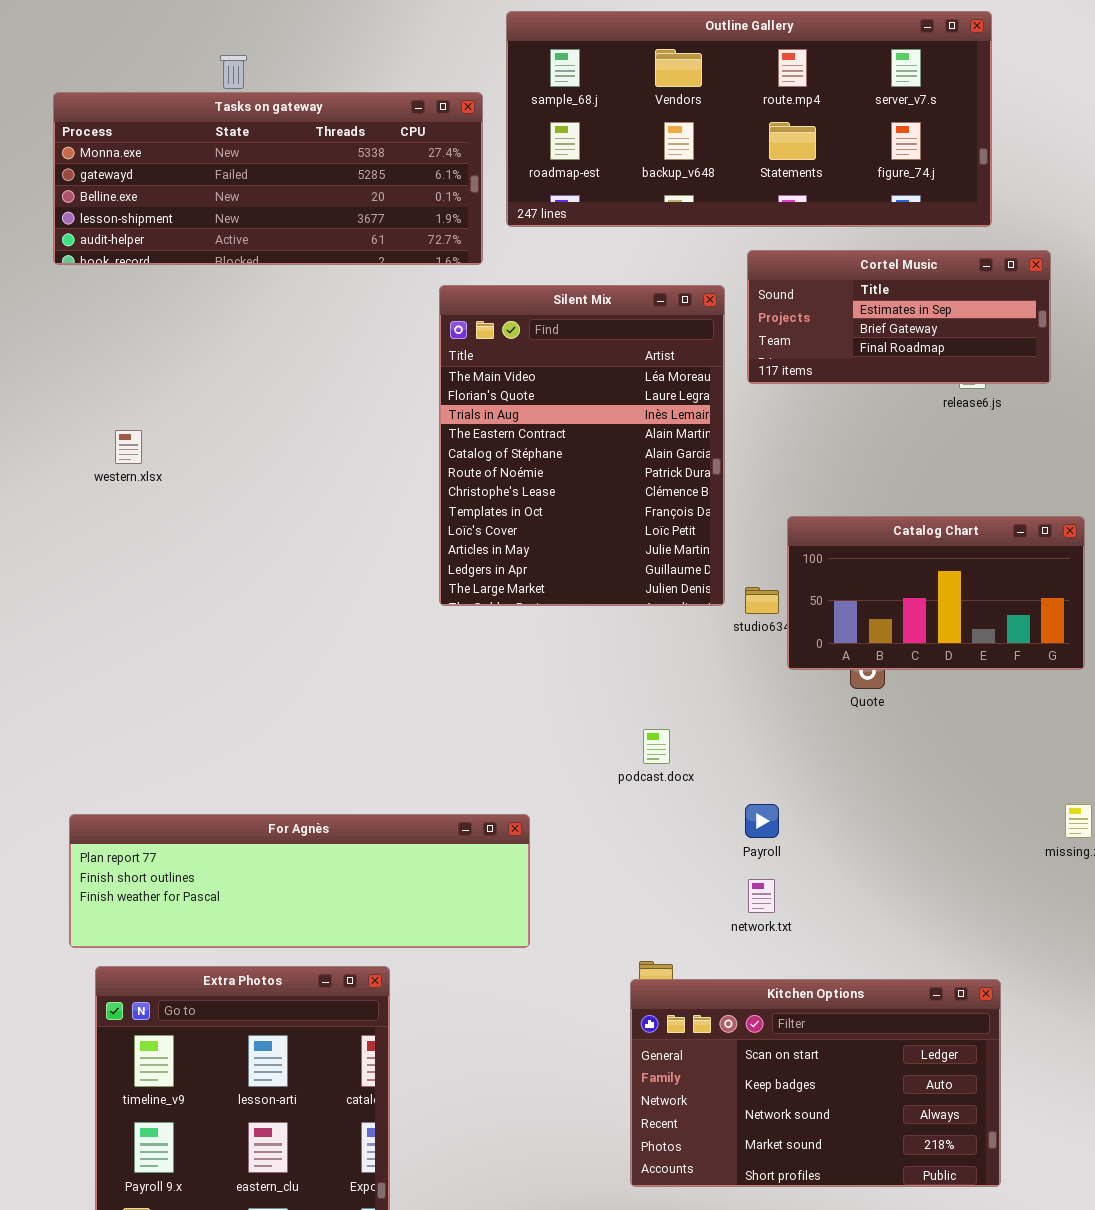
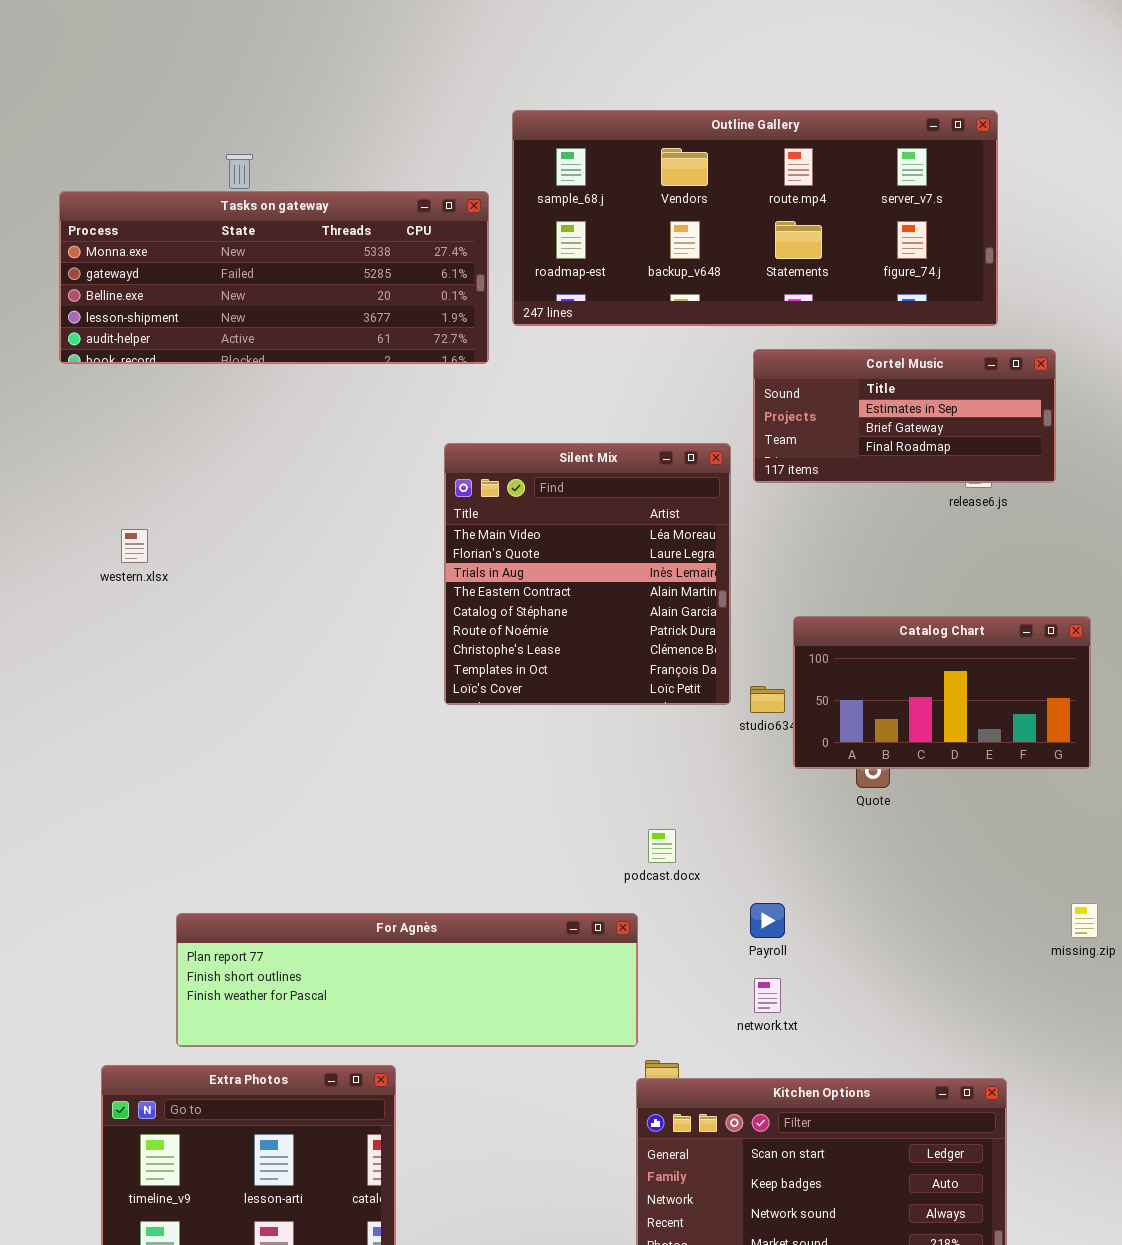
Silent Mix: [439,285,725,606] -> [444,443,731,705], resized
For Agnès: [69,814,530,948] -> [176,913,638,1047], moved

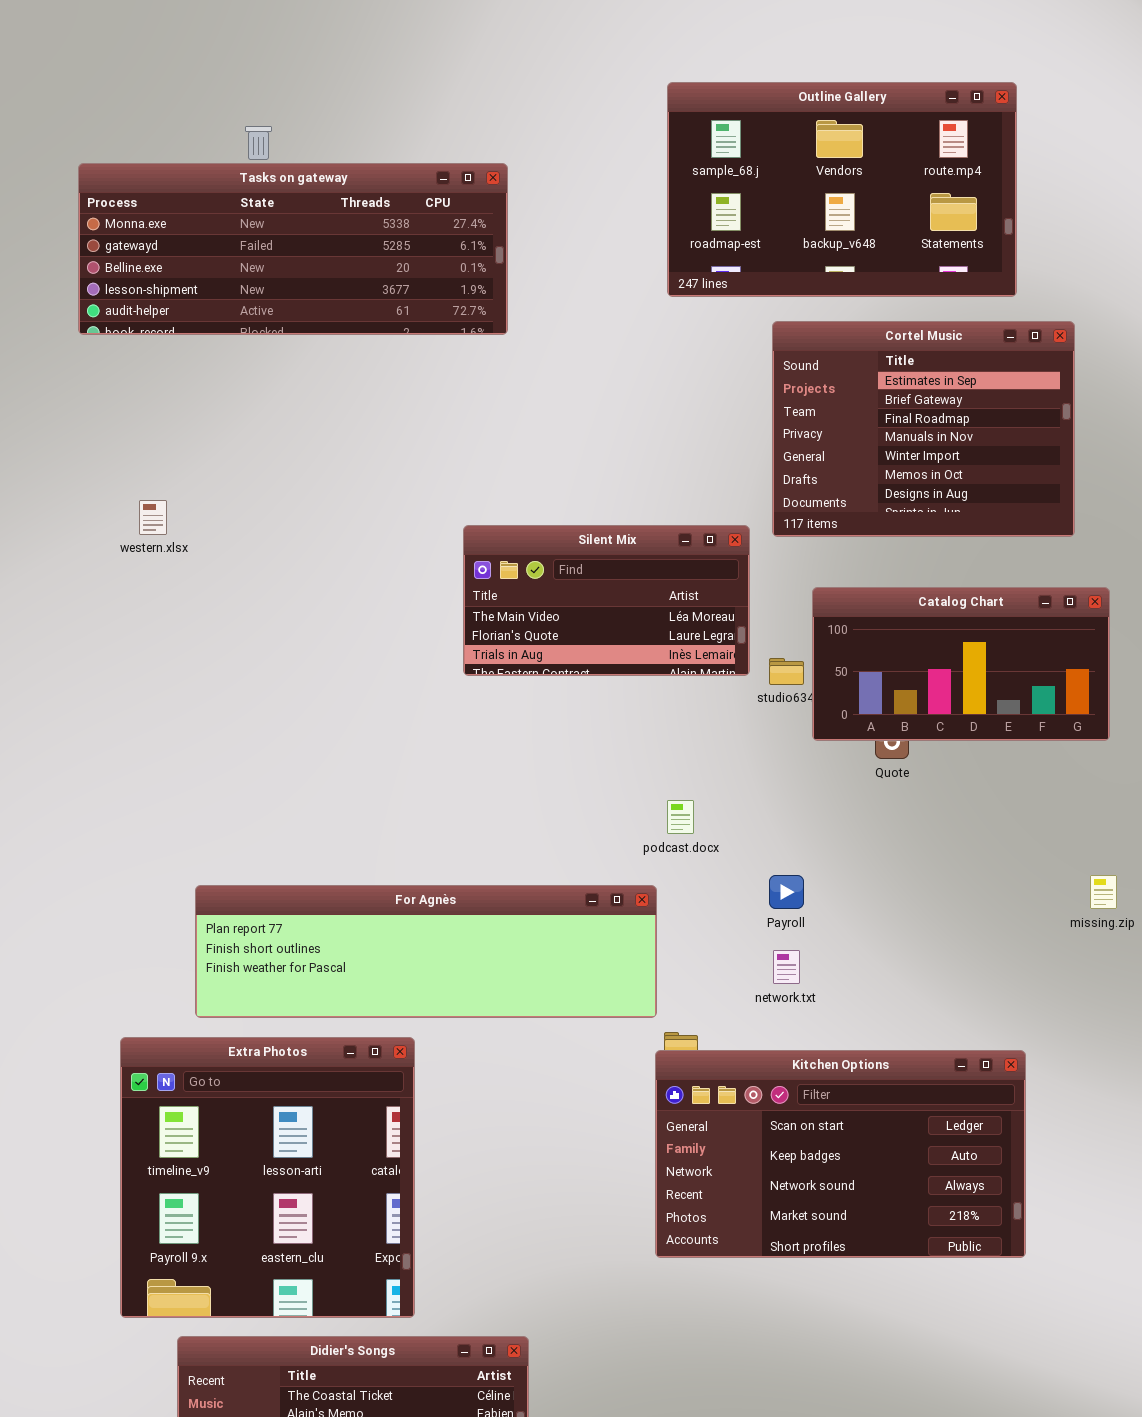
Outline Gallery: [512,110,998,326] -> [667,82,1017,297], resized
Cortel Music: [753,349,1056,483] -> [772,321,1075,537], resized
Silent Mix: [444,443,731,705] -> [463,525,750,676], resized

